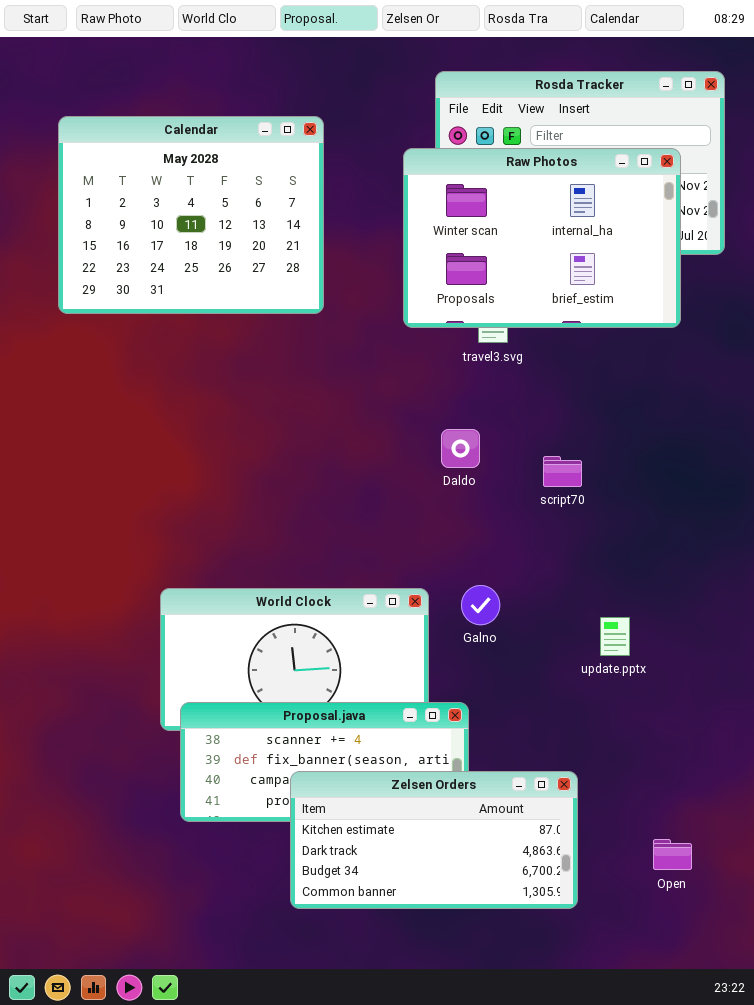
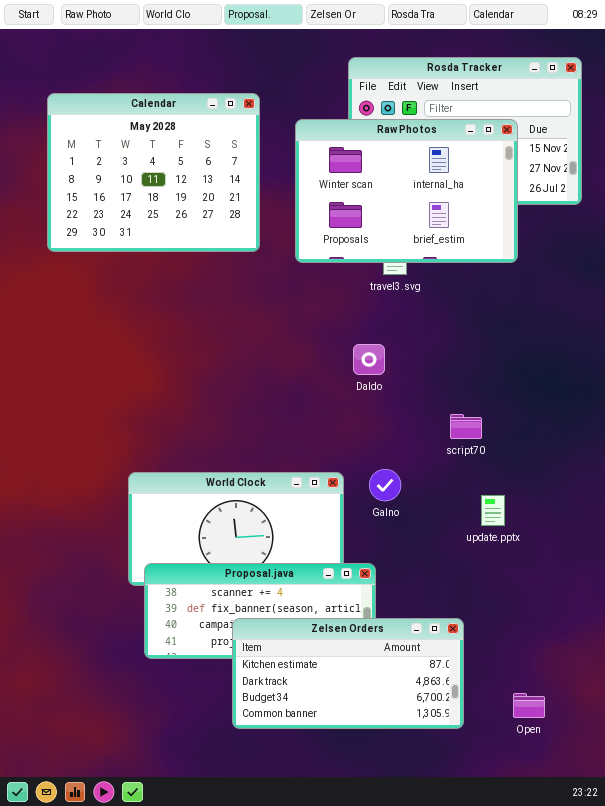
Raw Photos: [403,148,681,328] -> [295,119,518,263], moved
script70: [543,456,582,487] -> [450,414,482,439], moved
Open: [653,839,692,870] -> [513,693,545,718], moved

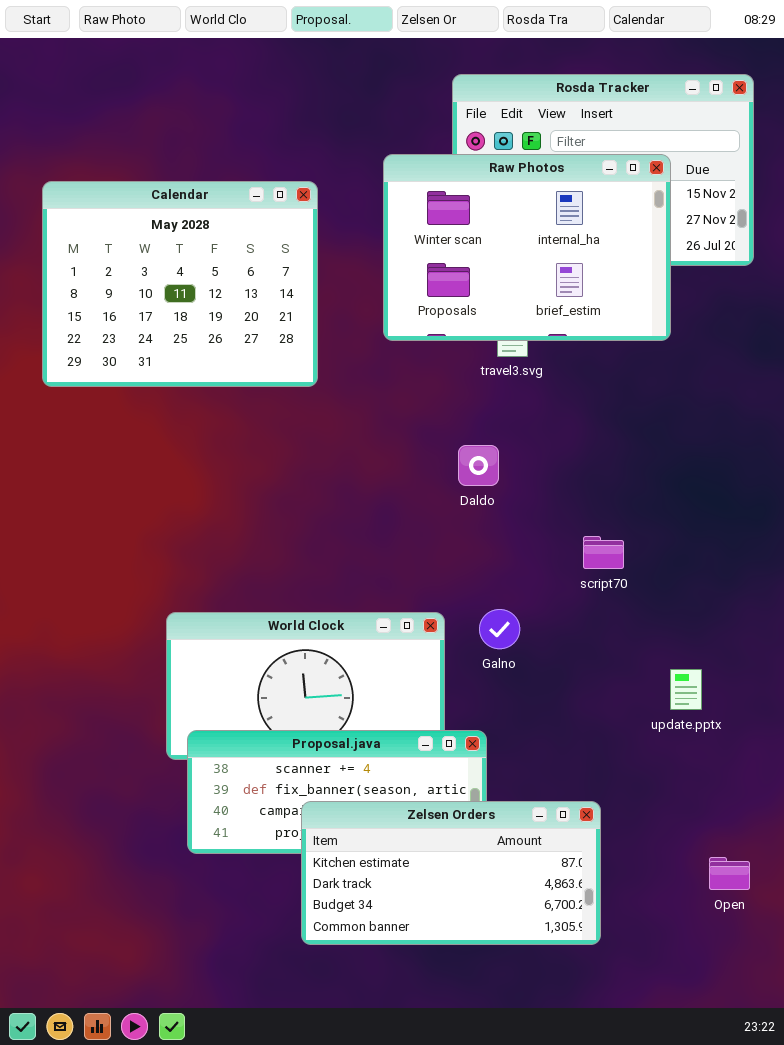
Calendar: [47,93,260,252] -> [42,181,318,387], moved
update.pptx: [481,495,505,526] -> [670,669,702,710], moved
Open: [513,693,545,718] -> [709,857,750,890], moved

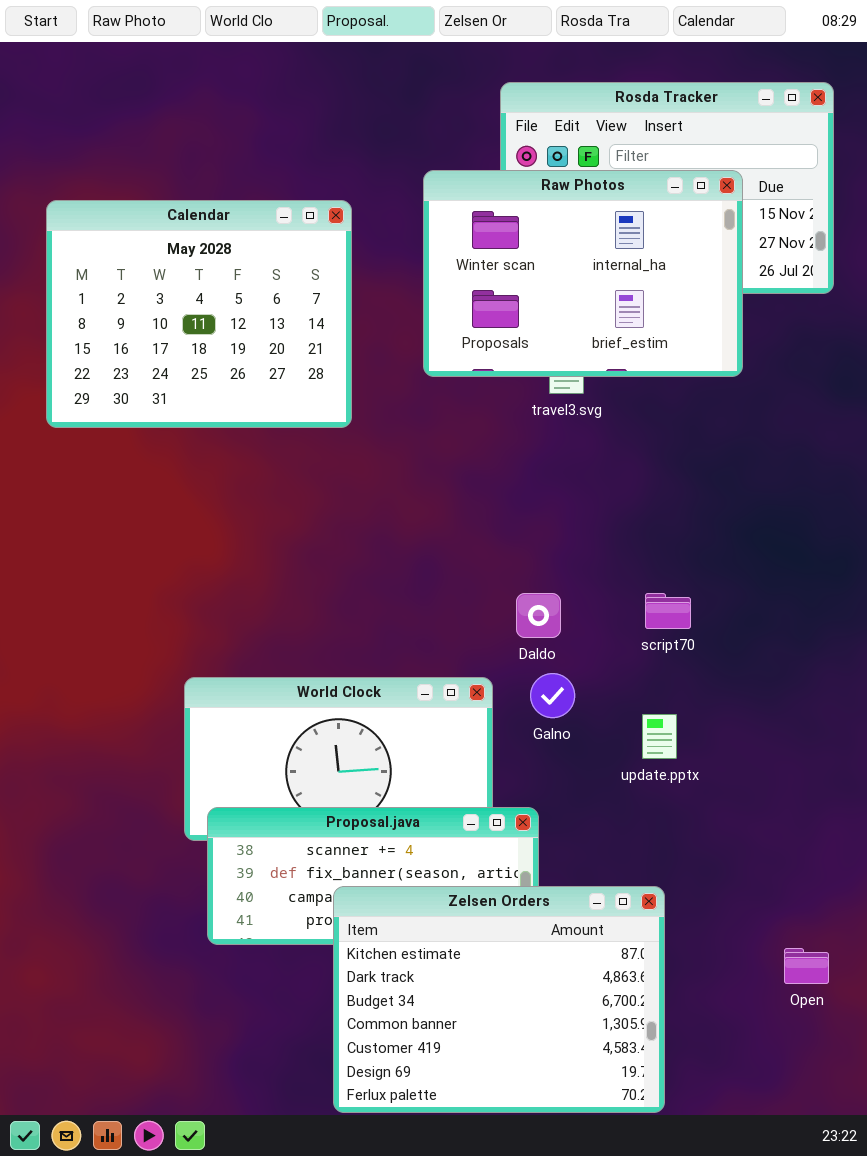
Daldo: [458,445,499,486] -> [516,593,561,638], moved
update.pptx: [670,669,702,710] -> [642,714,677,759], moved
Zelsen Orders: [301,801,601,945] -> [333,886,665,1113], resized

